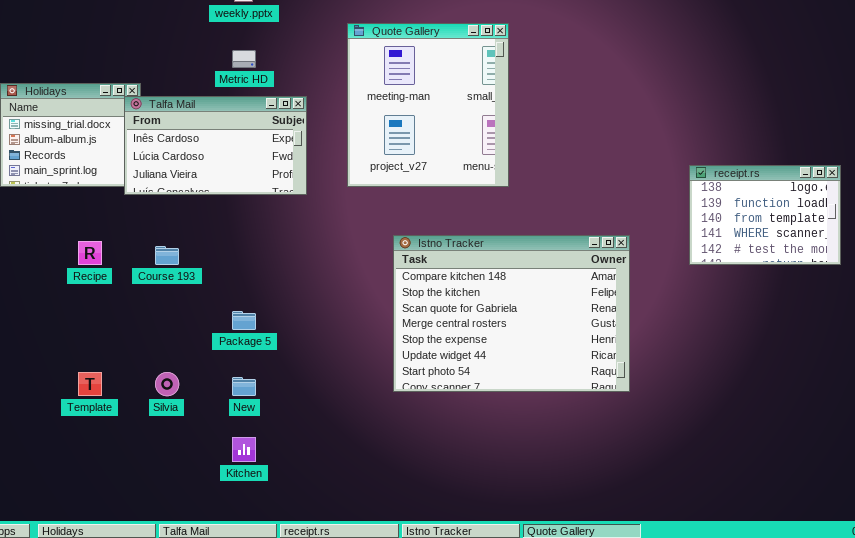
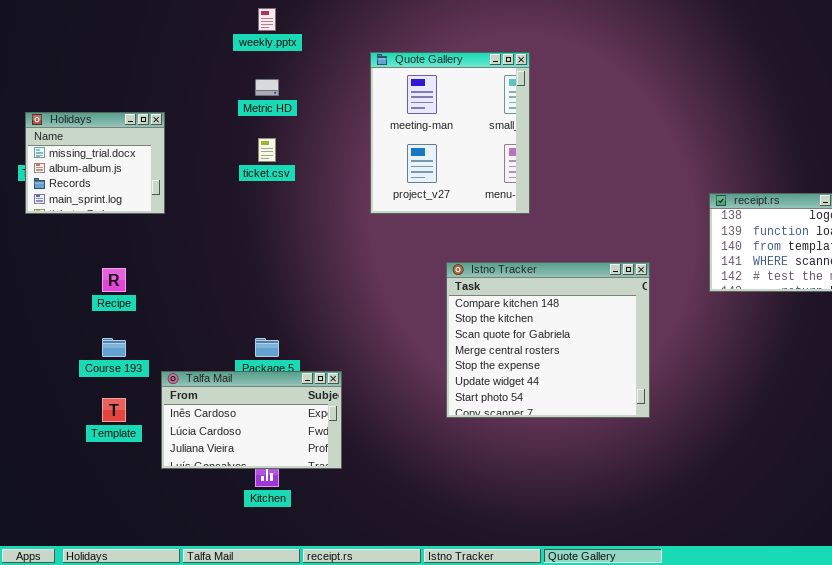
Talfa Mail: [124,96,307,195] -> [161,371,342,469], moved
Istno Tracker: [393,235,630,392] -> [446,262,650,418], resized
Course 193: [155,246,179,265] -> [102,338,126,357], moved

